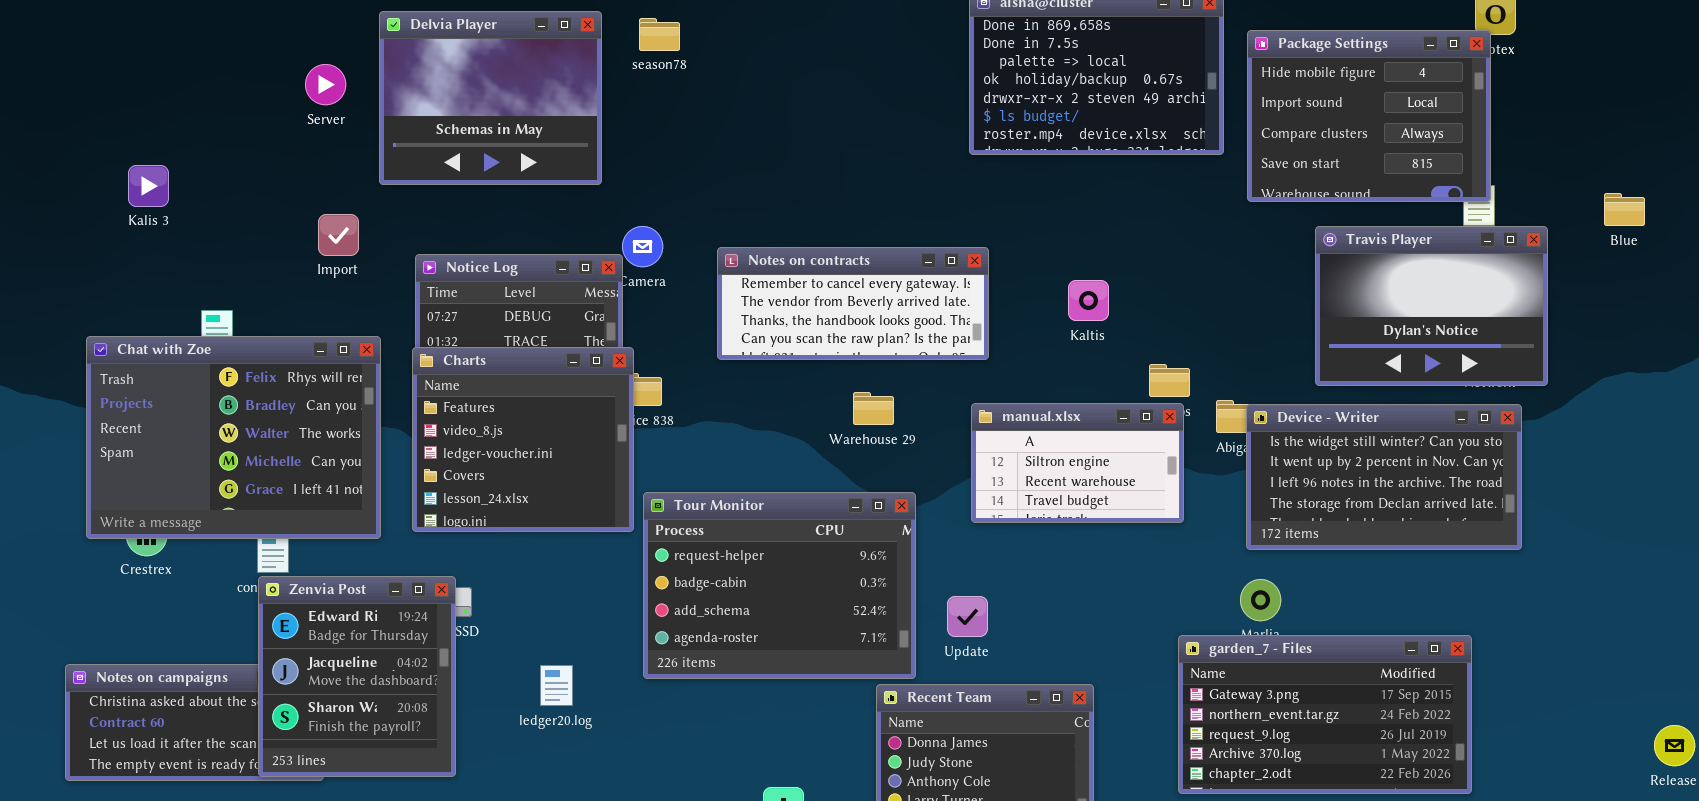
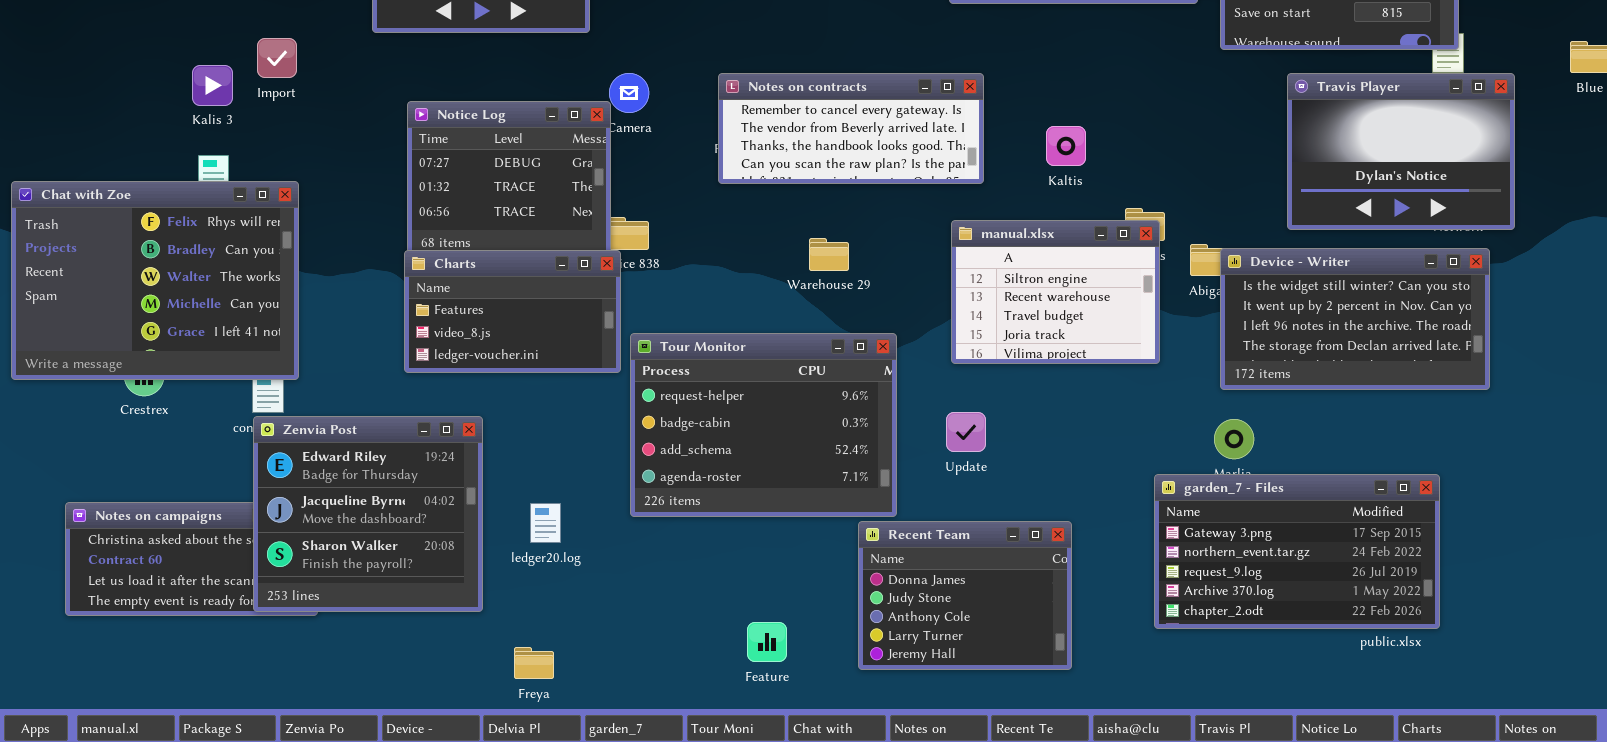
Kalis 3: [128,165,169,207] -> [192,65,233,106], moved
Import: [318,214,359,256] -> [257,38,297,78], moved
Notes on contracts: [717,247,989,360] -> [718,73,984,184], moved
Chat with Zoe: [86,336,381,539] -> [11,181,299,380], moved
Charts: [412,347,634,532] -> [404,250,621,373], resized
Warehouse 29: [853,392,894,425] -> [809,238,849,271], moved
manual.xlsx: [971,403,1184,523] -> [951,220,1160,364], resized
Zenvia Post: [258,576,456,777] -> [253,416,483,612], resized
Update: [947,596,988,637] -> [946,412,986,452], moved

